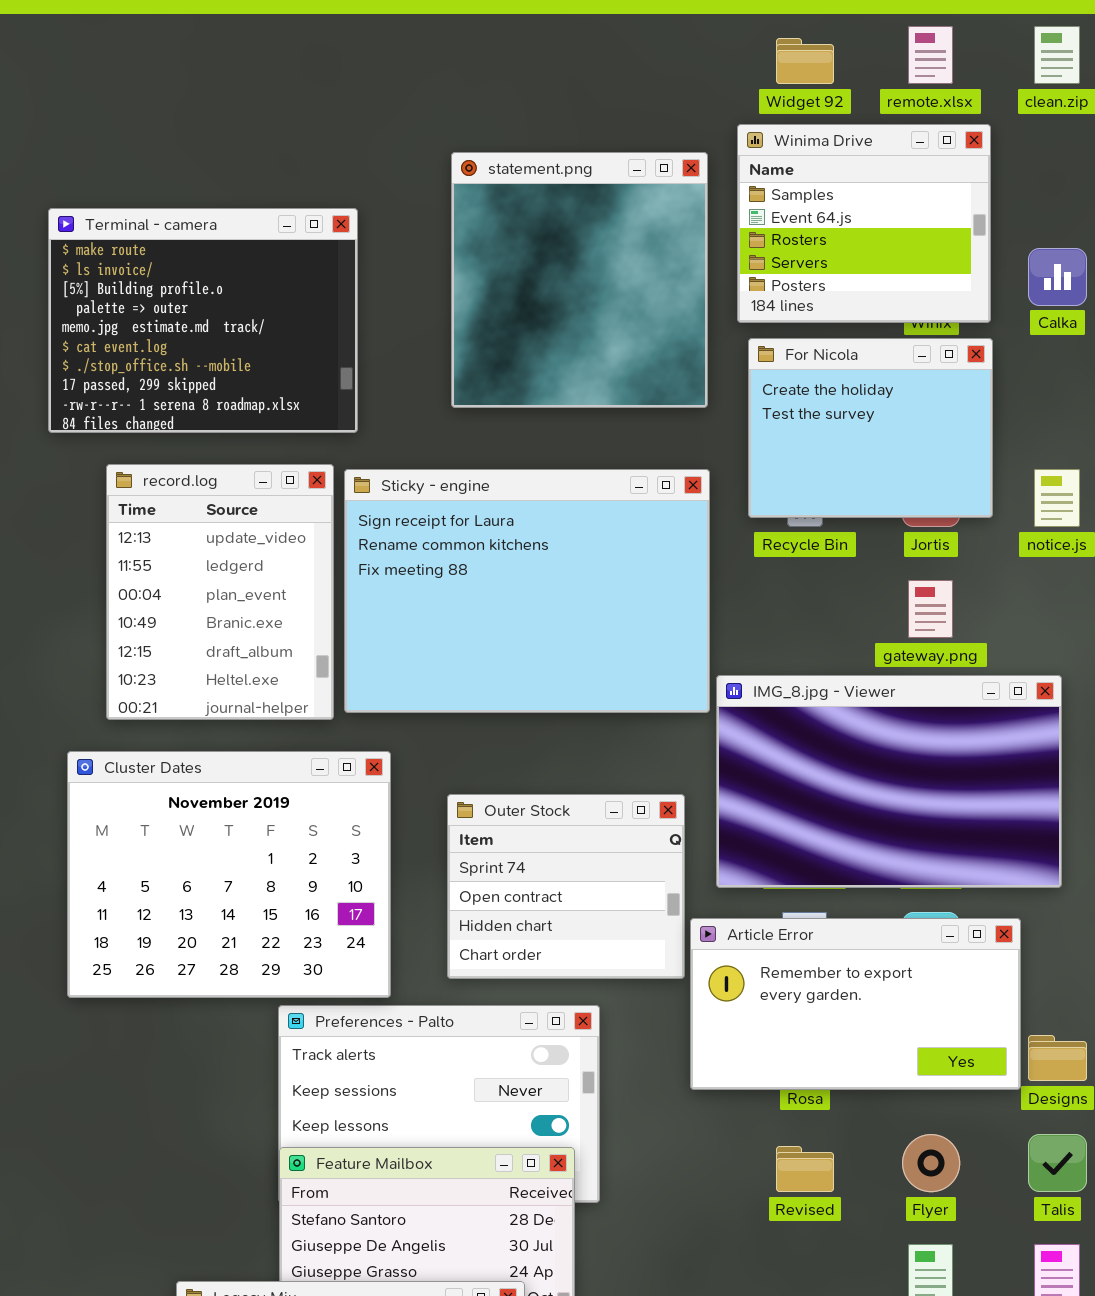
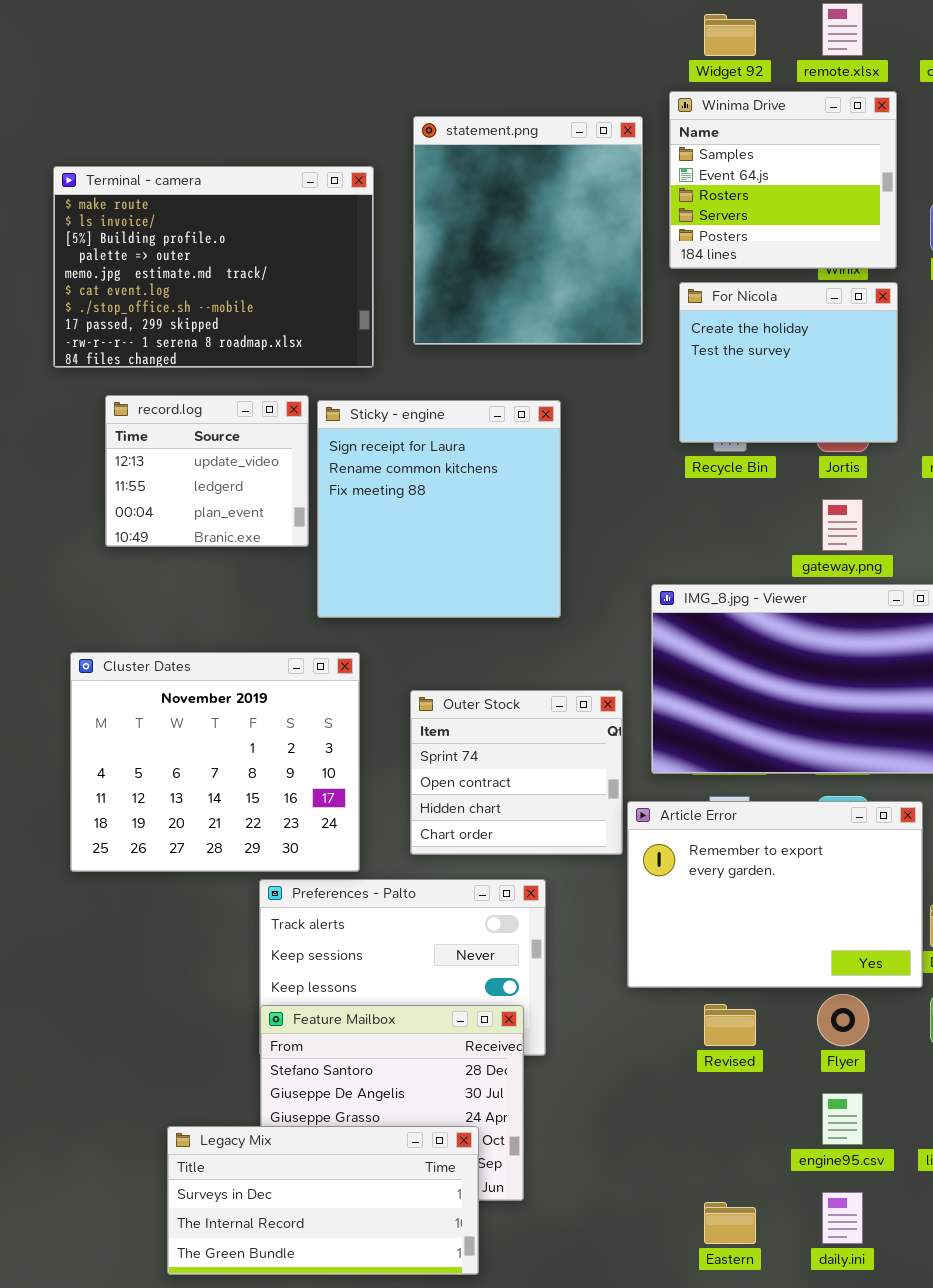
Terminal - camera: [48,208,358,433] -> [53,166,374,368], resized
record.log: [106,464,334,720] -> [105,395,309,547], resized
Sticky - engine: [344,469,710,713] -> [317,400,561,618], resized
Article Error: [690,918,1021,1090] -> [627,801,923,988], resized

